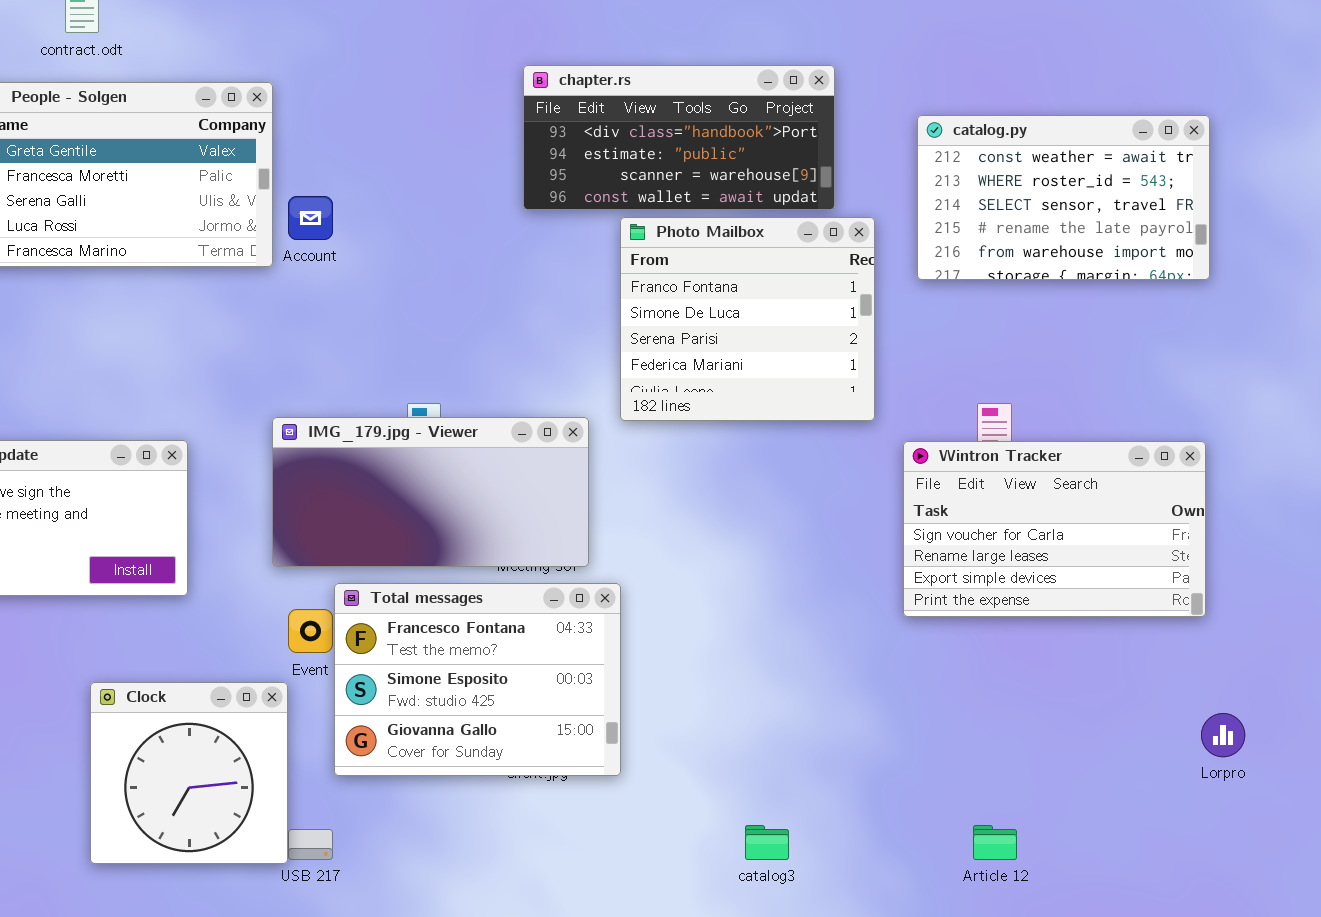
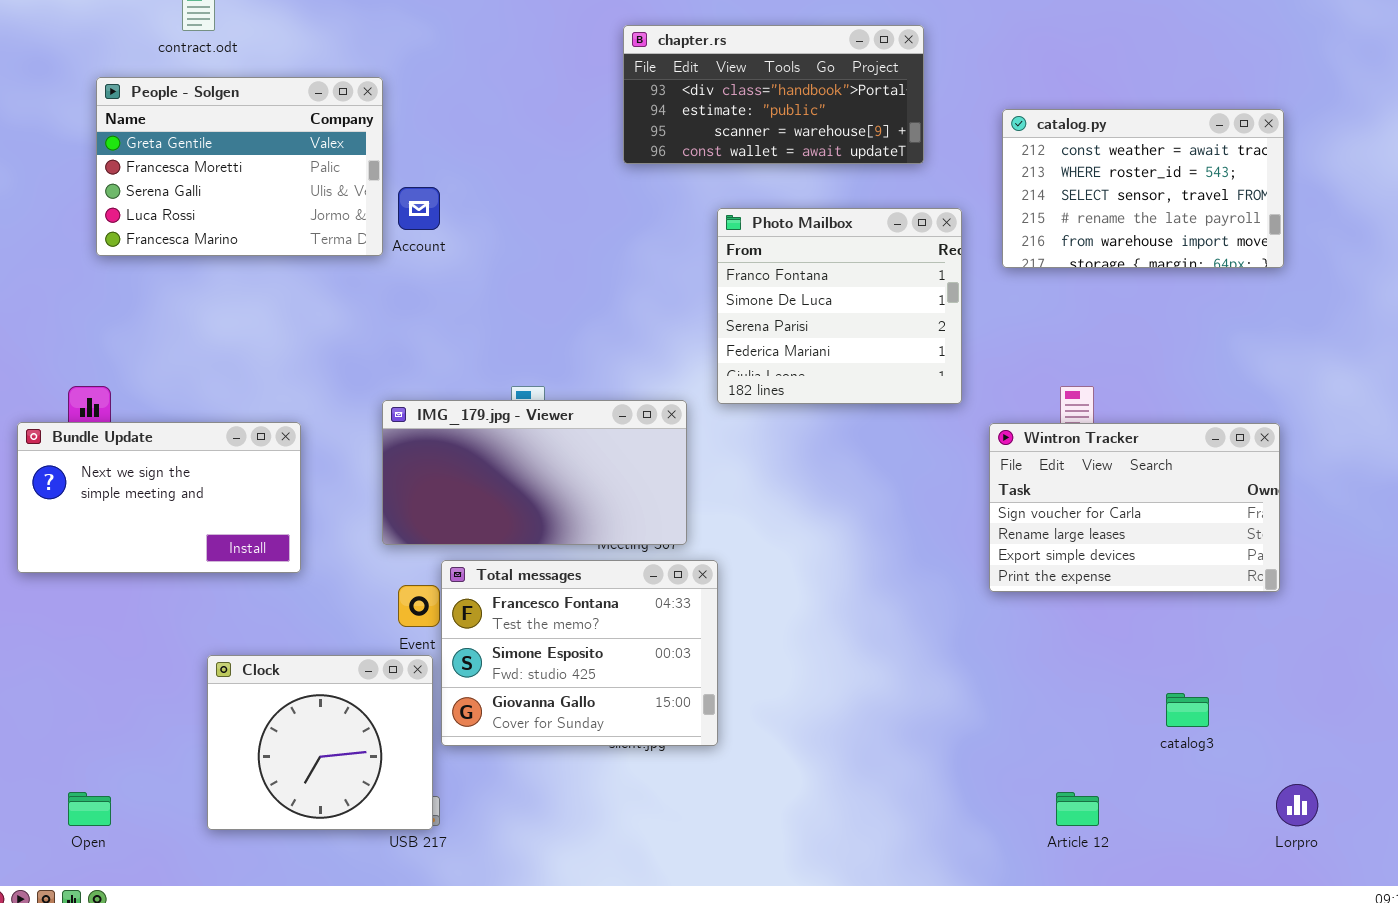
chapter.rs: [523,65,835,210] -> [623,25,924,164], moved
Clock: [90,682,288,864] -> [207,655,433,830], resized
Lorpro: [1201,713,1245,757] -> [1276,784,1318,826], moved
catalog3: [745,825,789,860] -> [1166,693,1209,727], moved

